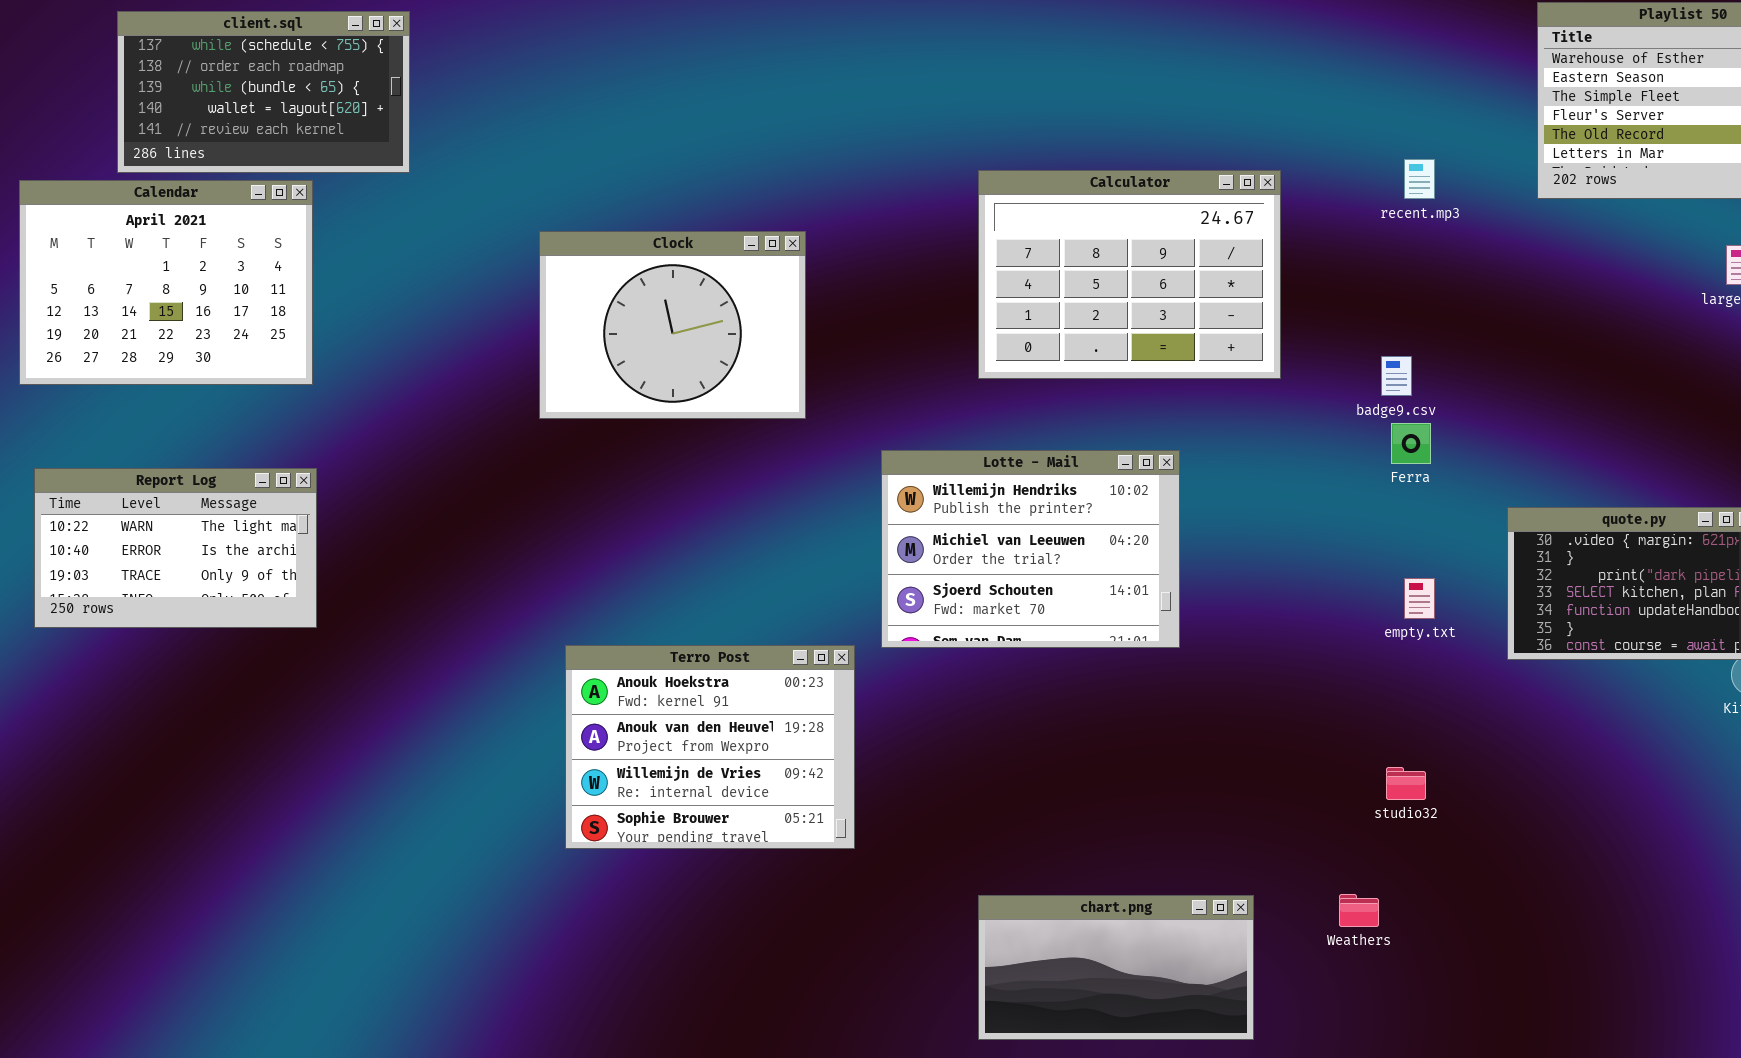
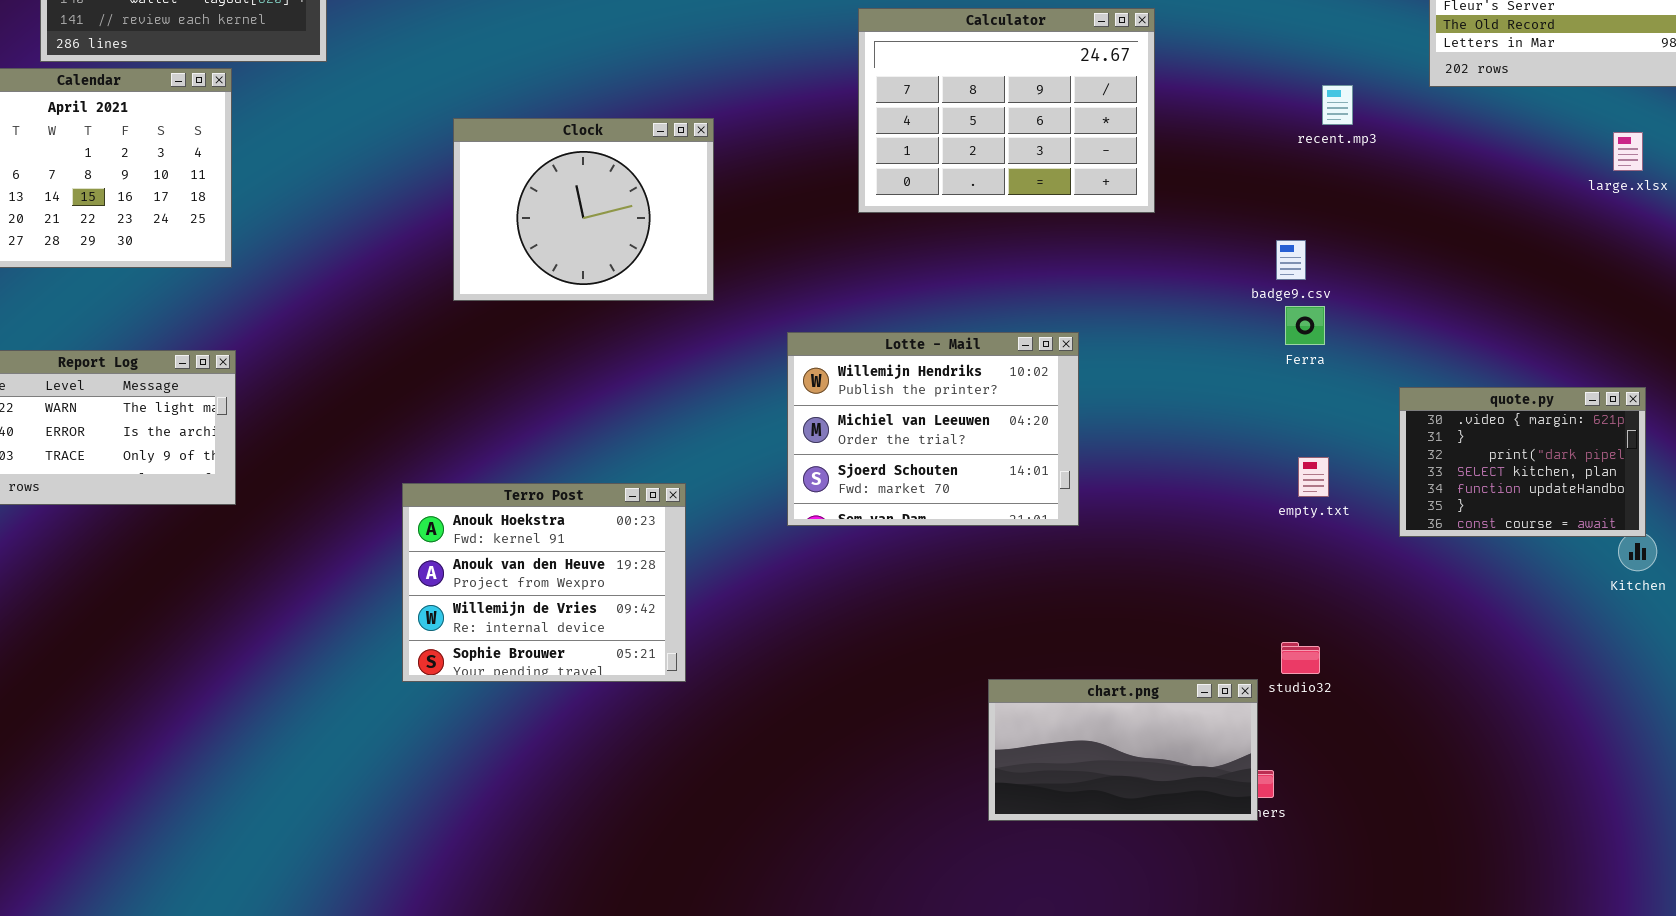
recent.mp3: [1404,159,1435,199] -> [1322,85,1353,125], moved
Calculator: [978,170,1281,379] -> [858,8,1155,213], moved
Terro Post: [565,645,855,849] -> [402,483,686,682], moved
chart.png: [978,895,1254,1040] -> [988,679,1258,821], moved

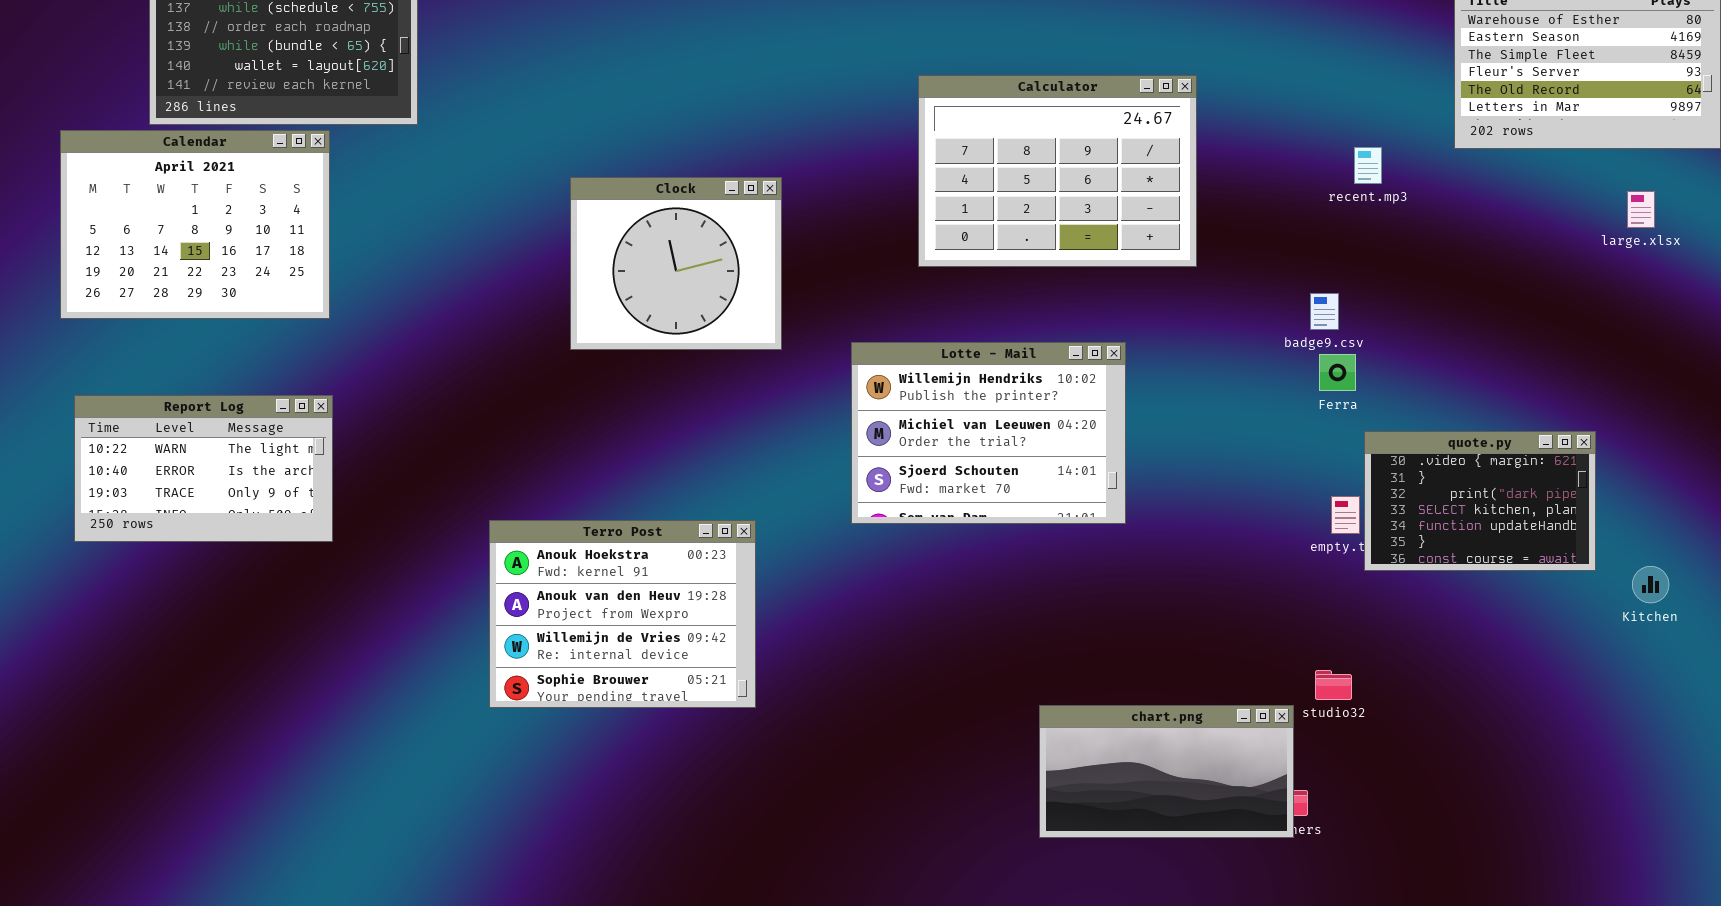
Clock: [453,118,714,301] -> [570,177,782,350], resized
Lotte - Mail: [787,332,1079,526] -> [851,342,1126,524], moved
quote.py: [1399,387,1646,537] -> [1364,431,1596,571], moved

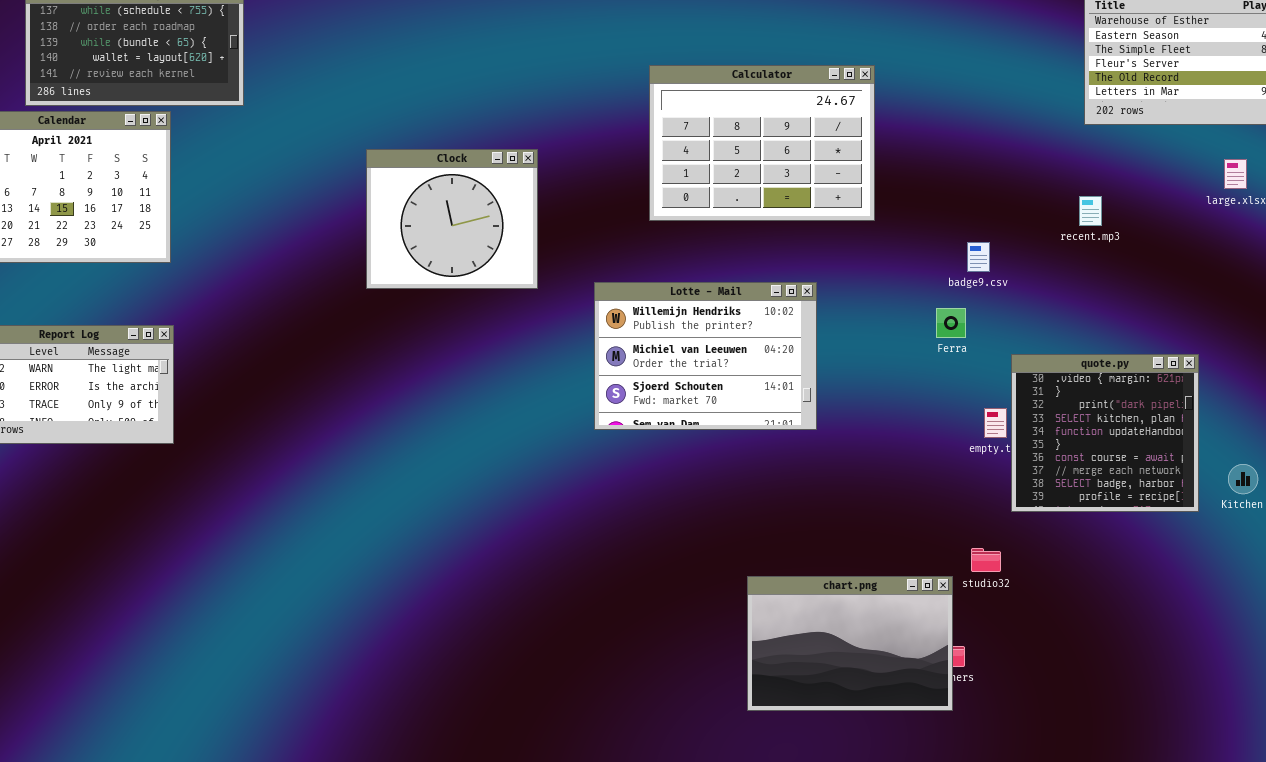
recent.mp3: [1354,147,1382,184] -> [1079,196,1102,226], moved
Ferra: [1319,354,1356,391] -> [936,308,966,338], moved
quote.py: [1364,431,1596,571] -> [1011,354,1199,512], resized
Terro Post: [489,520,756,708] -> none, closed
chart.png: [1039,705,1294,838] -> [747,576,953,711], resized

